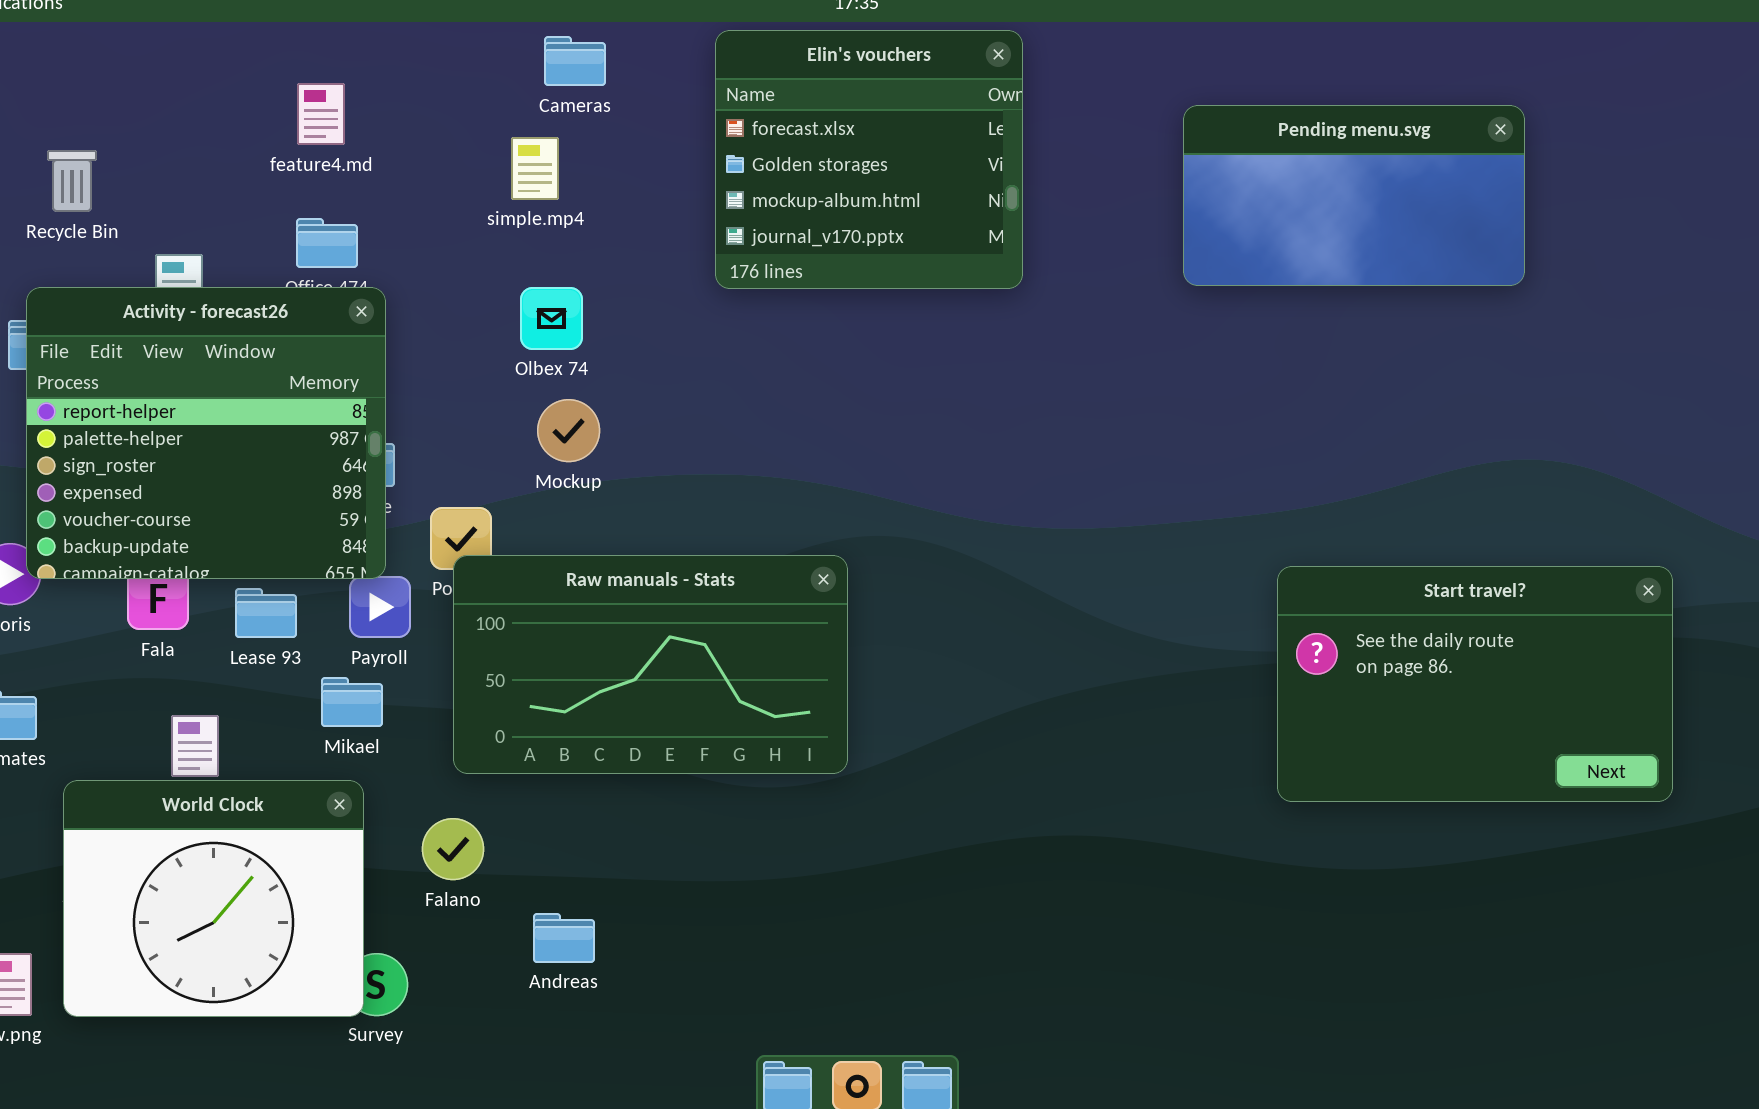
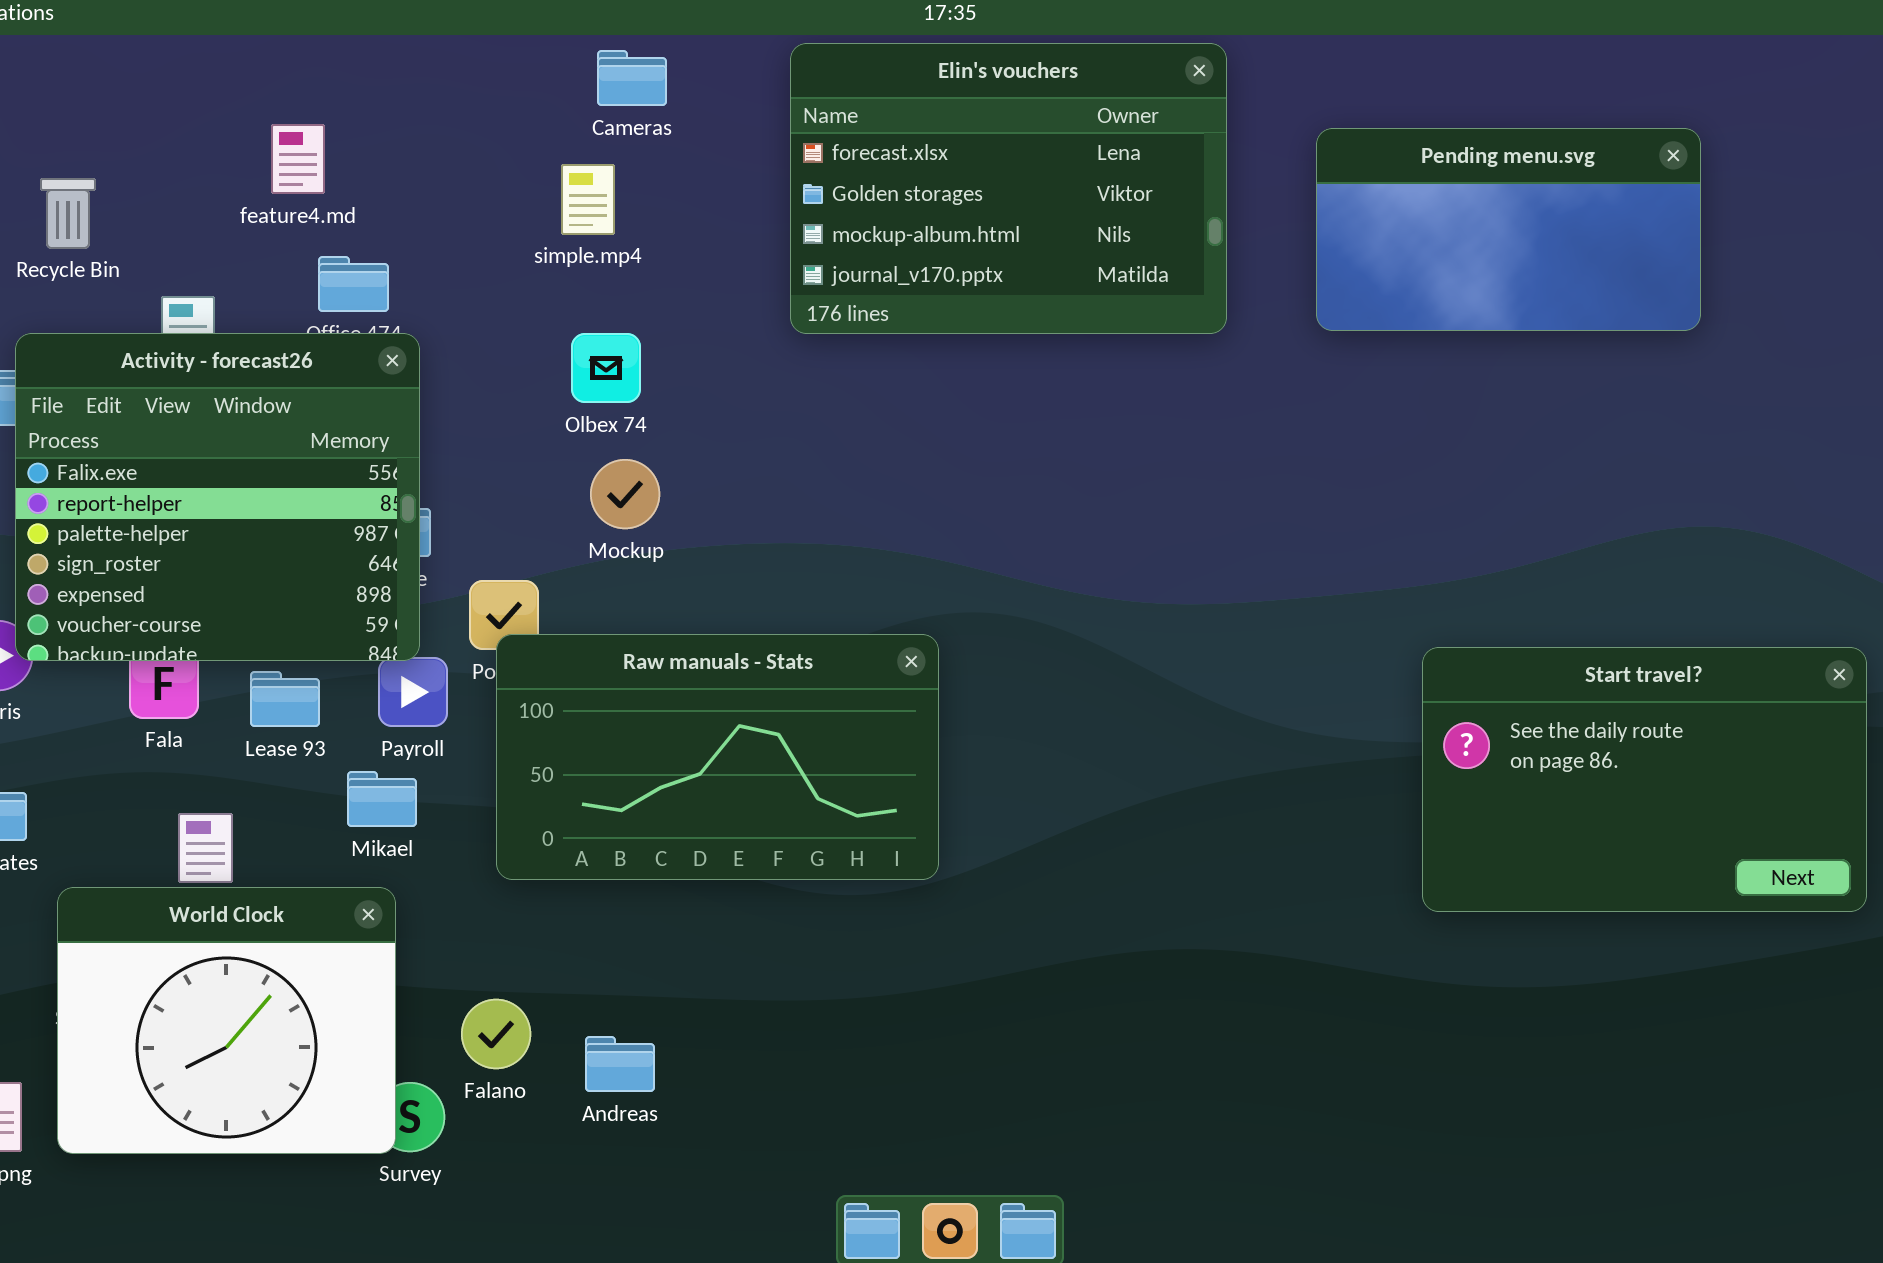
Elin's vouchers: [715,30,1023,289] -> [790,43,1227,334], resized
feature4.md: [297,83,345,145] -> [271,124,325,194], moved
Activity - forecast26: [26,287,386,579] -> [15,333,420,661], scrolled up 1 row
Falano: [422,818,484,880] -> [461,999,531,1069], moved

